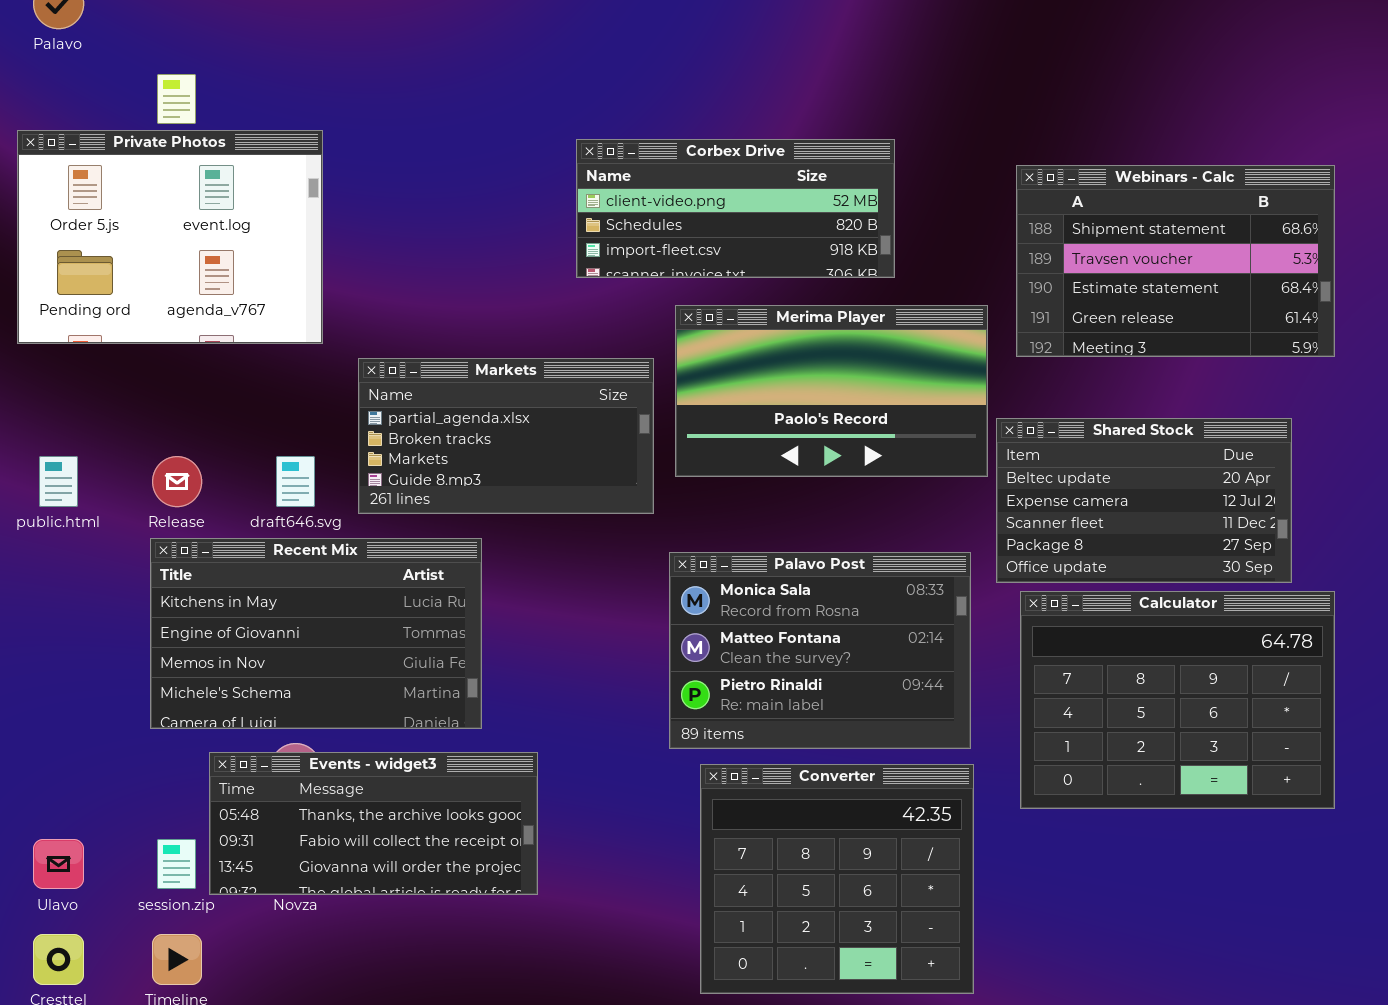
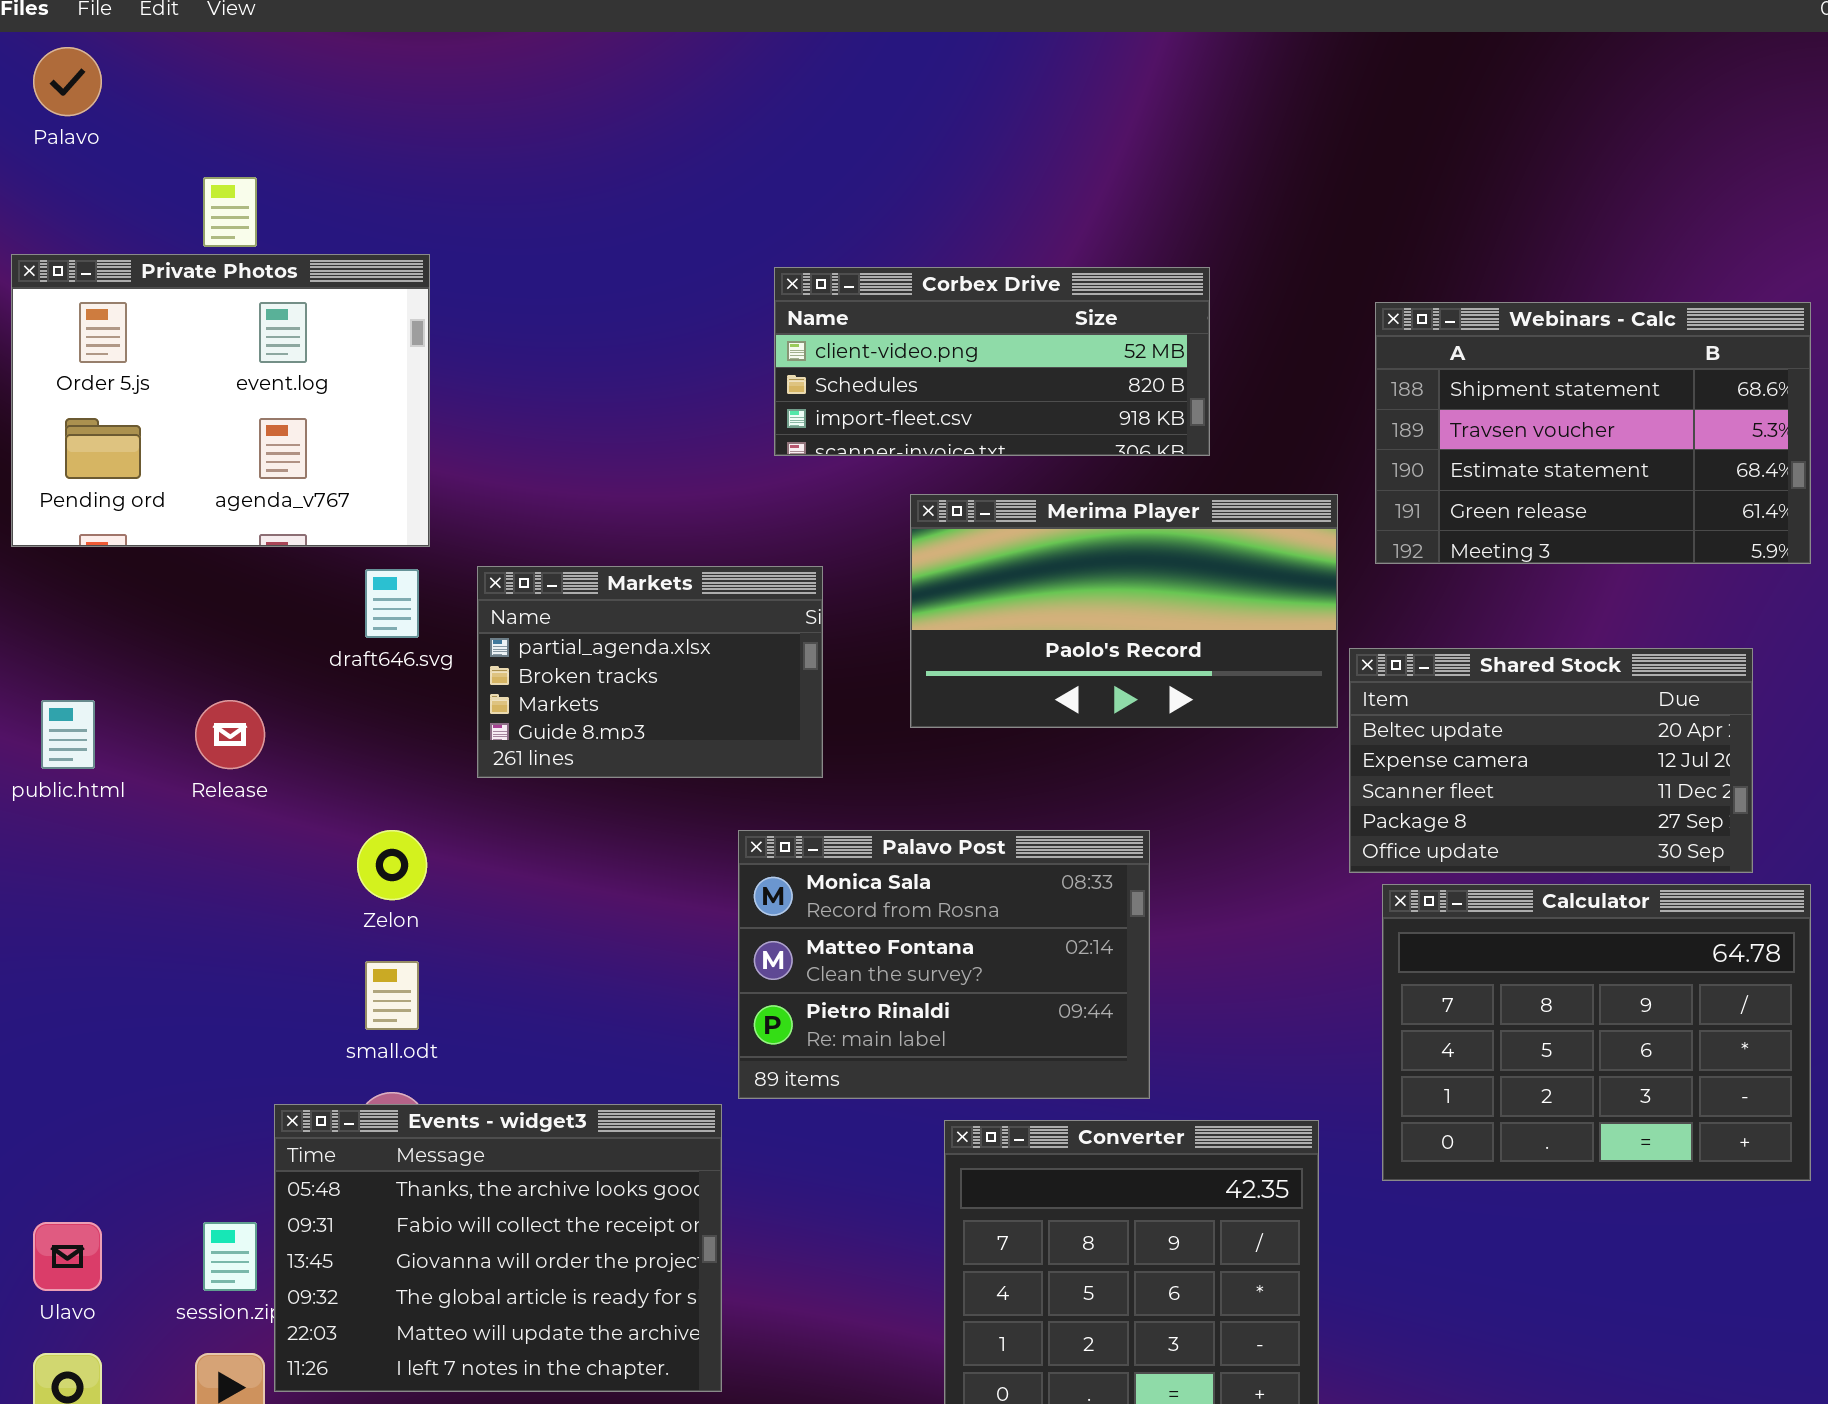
Markets: [358,358,654,514] -> [477,566,823,778], resized
draft646.svg: [276,456,315,507] -> [365,569,419,638], moved
Recent Mix: [150,538,482,729] -> none, closed
Palavo Post: [669,552,971,749] -> [738,830,1150,1099], moved
Events - widget3: [209,752,538,895] -> [274,1104,722,1392], resized

